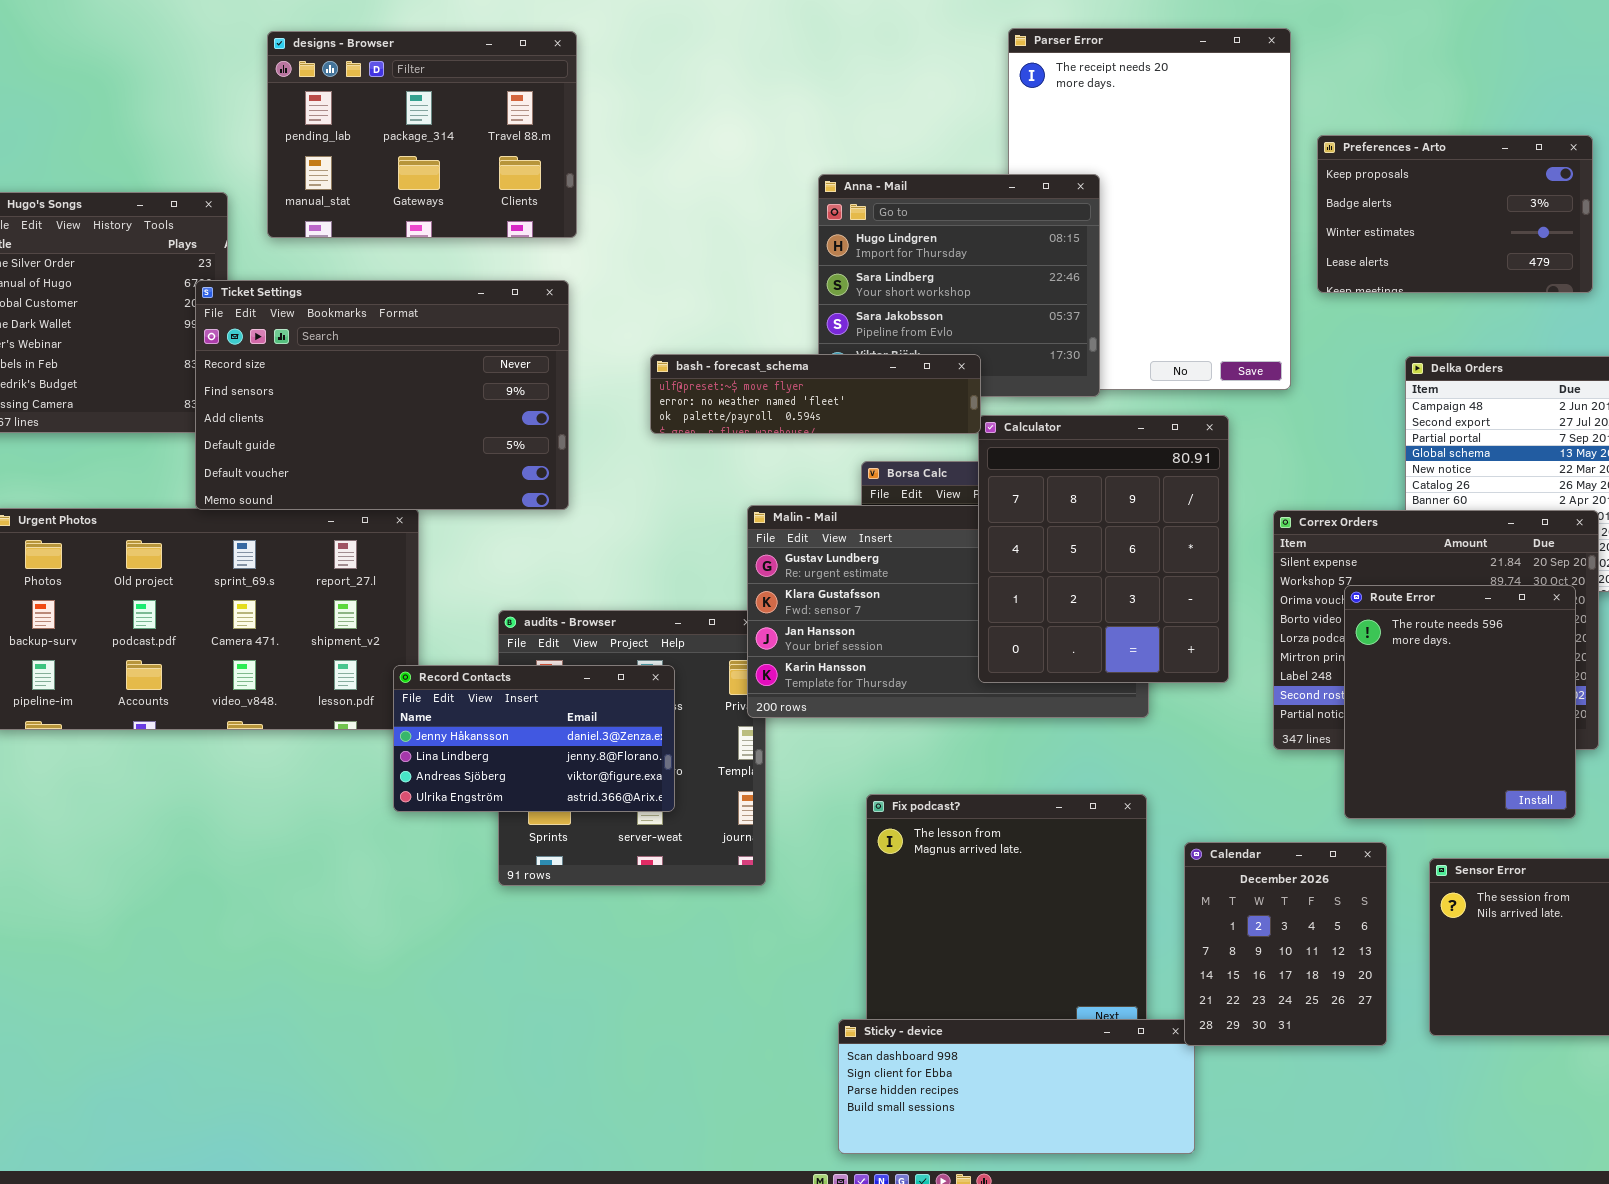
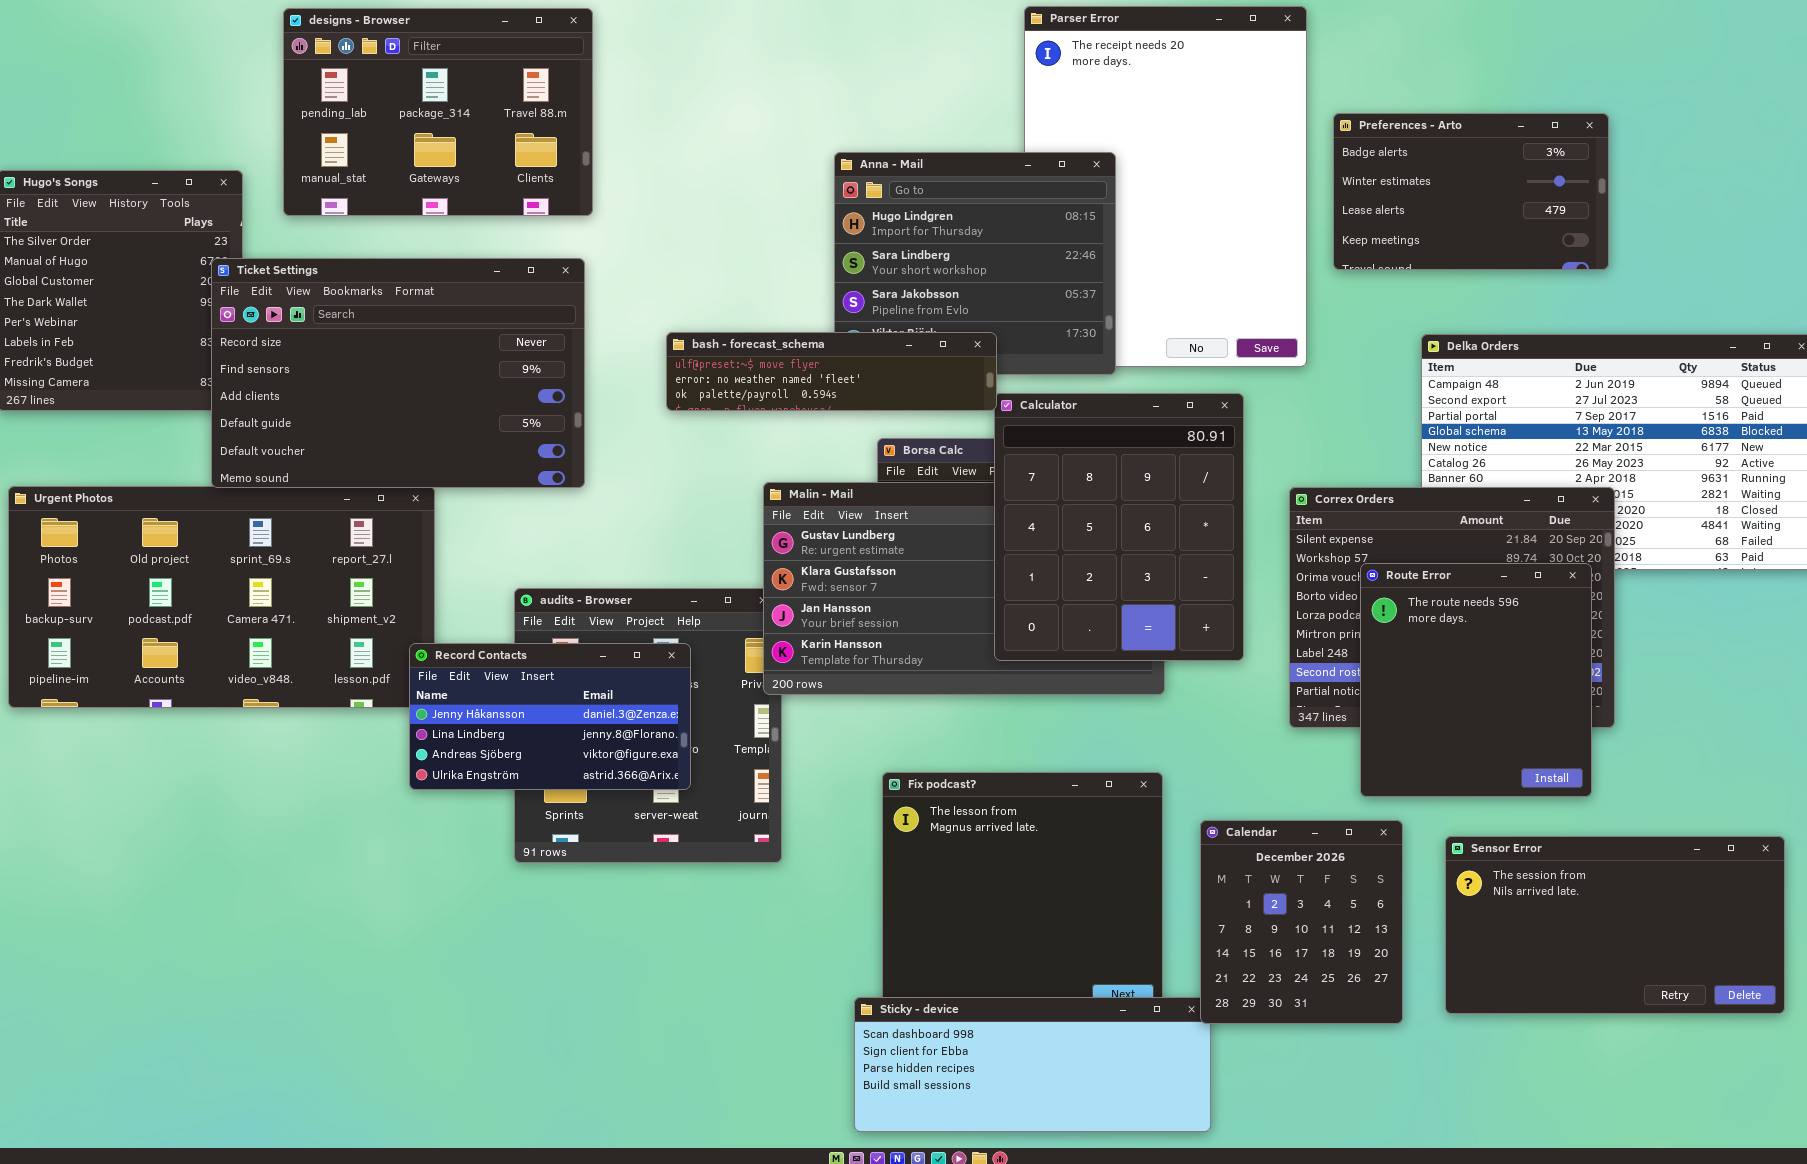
Preferences - Arto: [1317,135,1593,293] -> [1333,113,1609,270], scrolled down 1 row

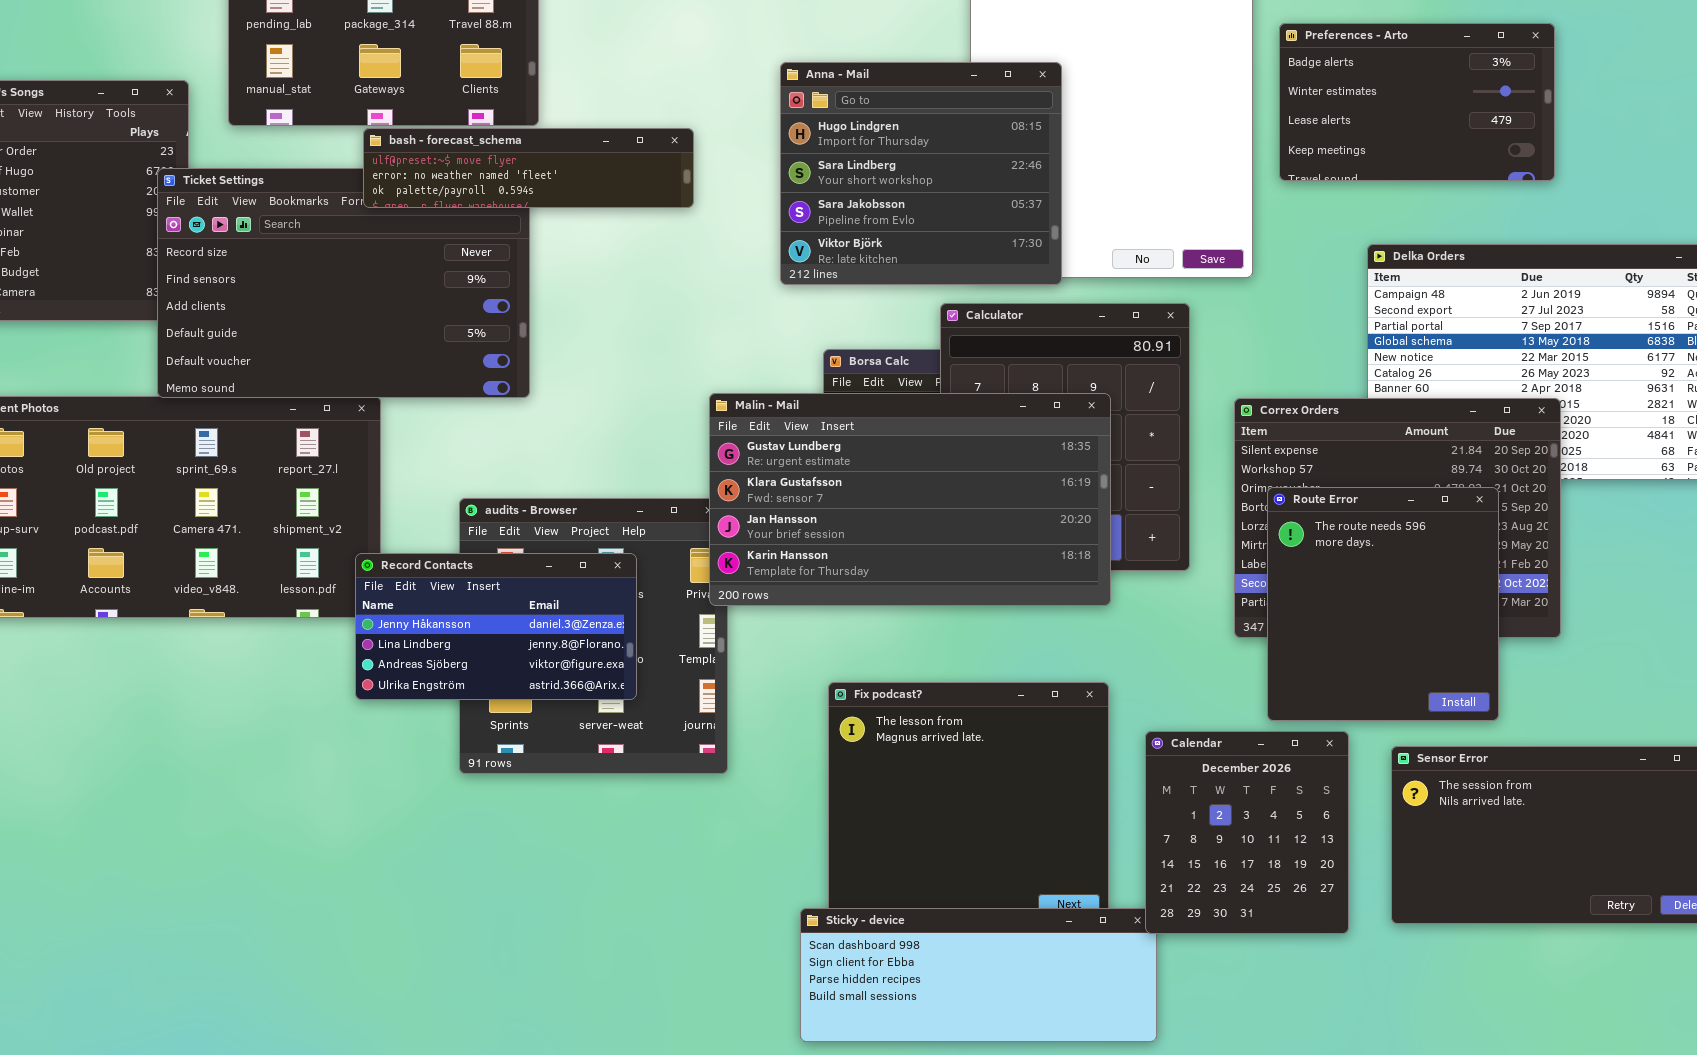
bash - forecast_schema: [666,332,997,411] -> [363,128,694,208], moved
Malin - Mail: [763,482,1165,695] -> [709,393,1111,606], raised
Route Error: [1360,563,1592,797] -> [1267,487,1499,721], moved

